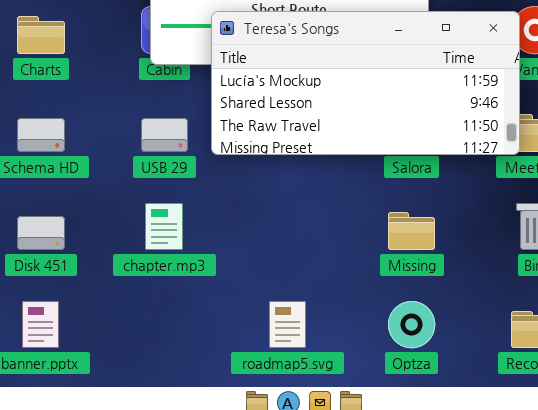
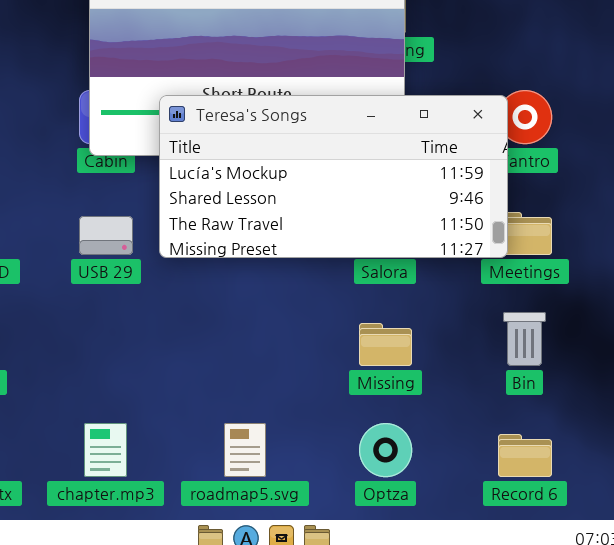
chapter.mp3: [145,203,183,250] -> [84,423,127,477], moved

